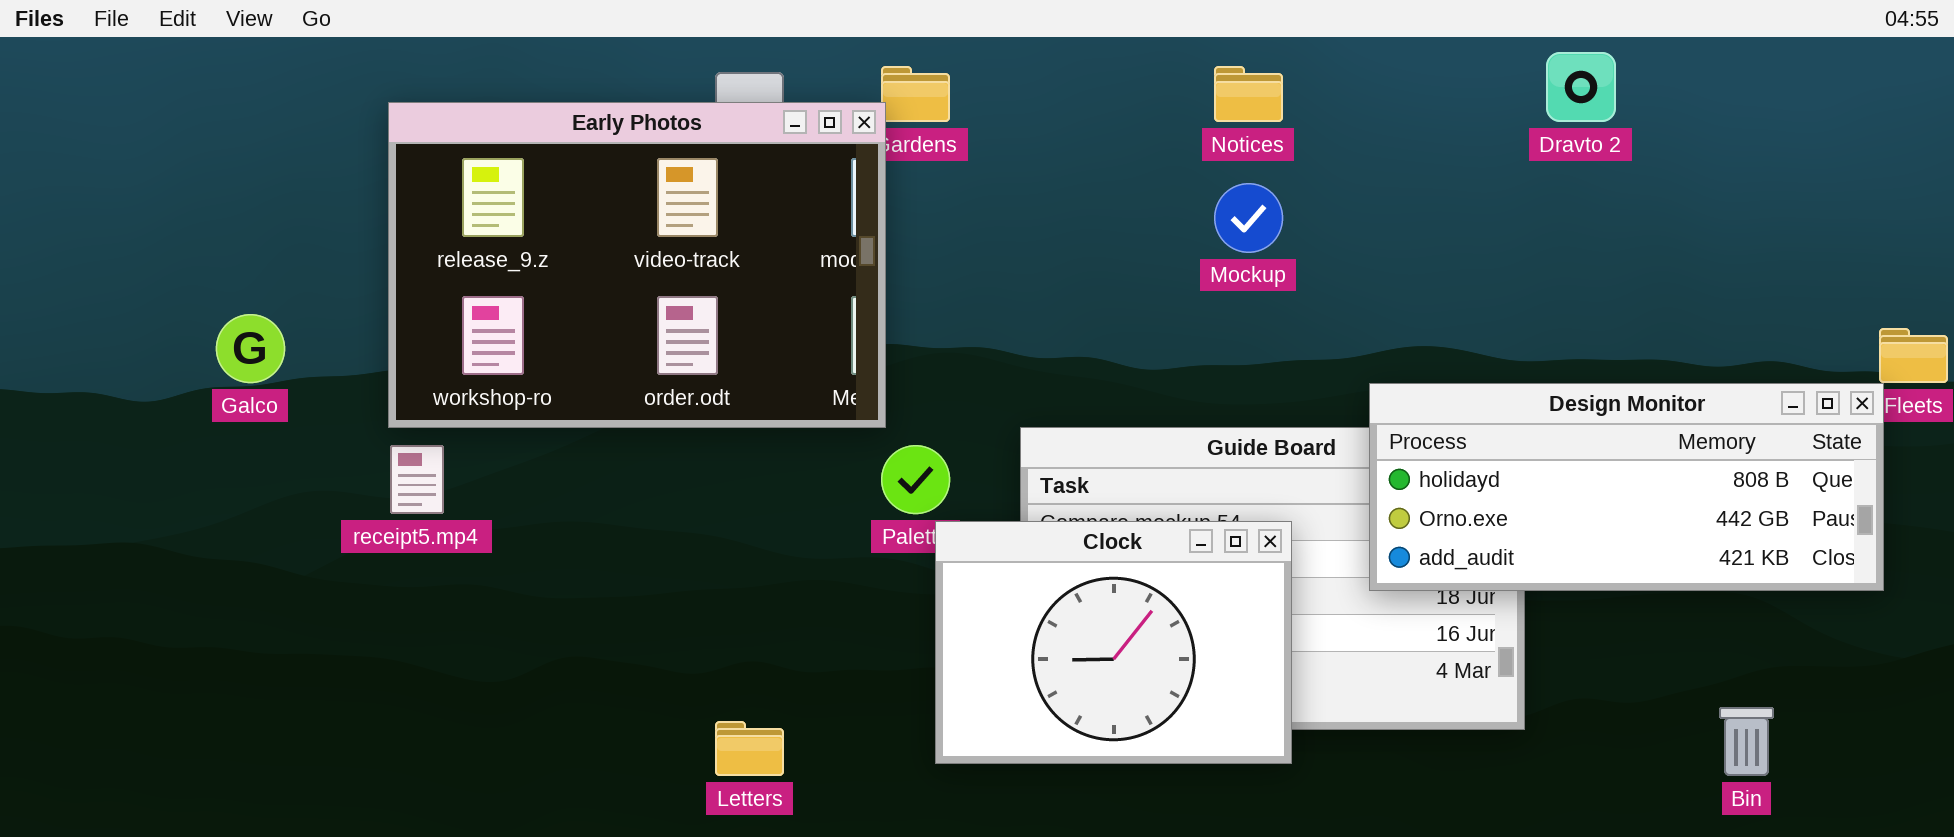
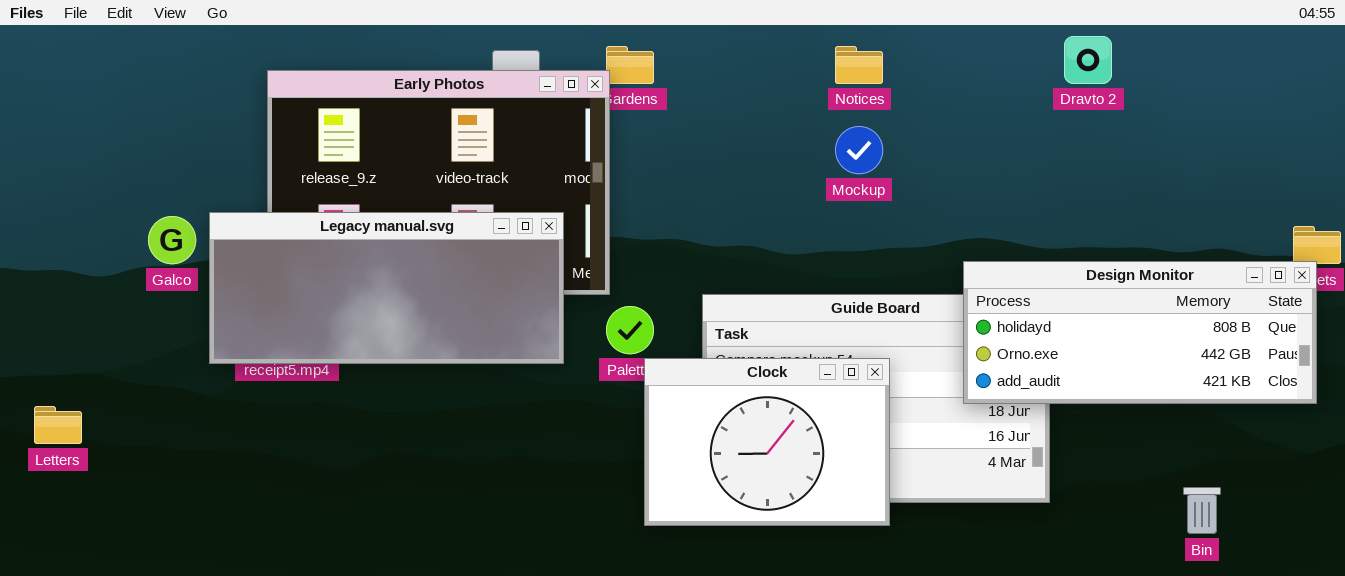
Legacy manual.svg: none -> [209,212,564,364], opened
Design Monitor: [1369,383,1884,591] -> [963,261,1317,404], moved
Letters: [715,721,784,776] -> [34,406,82,444], moved

